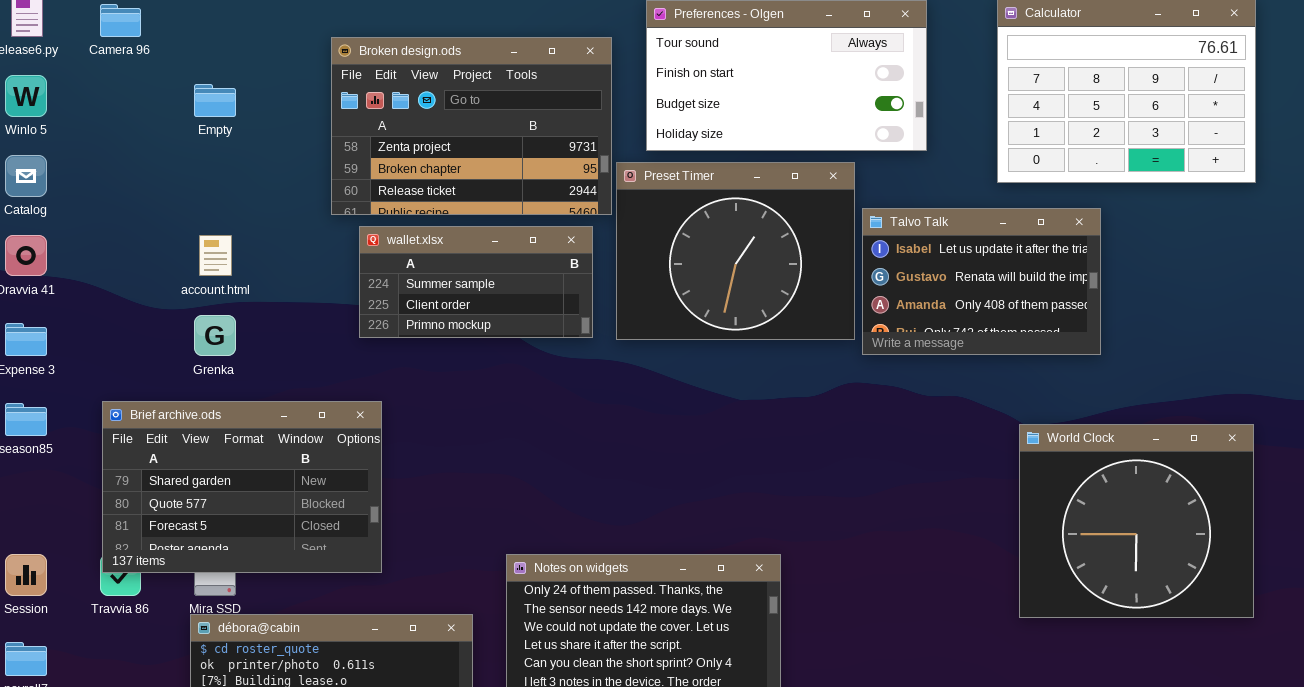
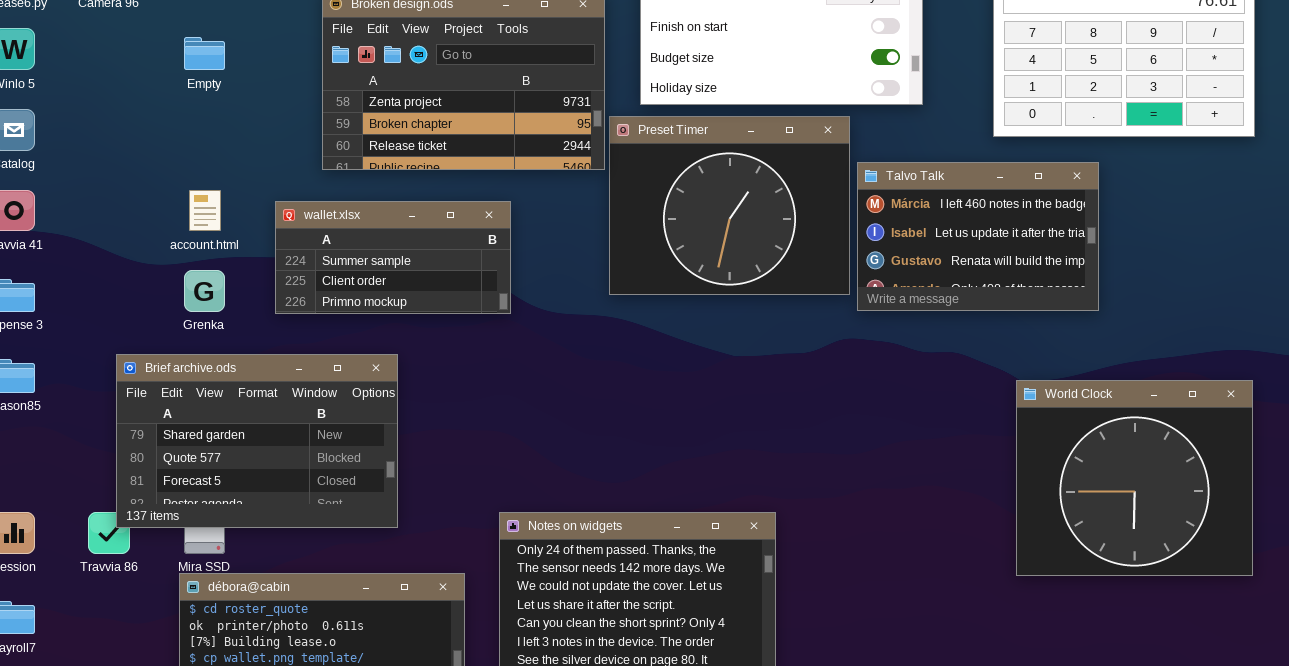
Talvo Talk: [862,208,1101,355] -> [857,162,1099,311], scrolled up 1 row
wallet.xlsx: [359,226,593,338] -> [275,201,511,314], moved
Brief archive.ods: [102,401,382,573] -> [116,354,398,528], moved

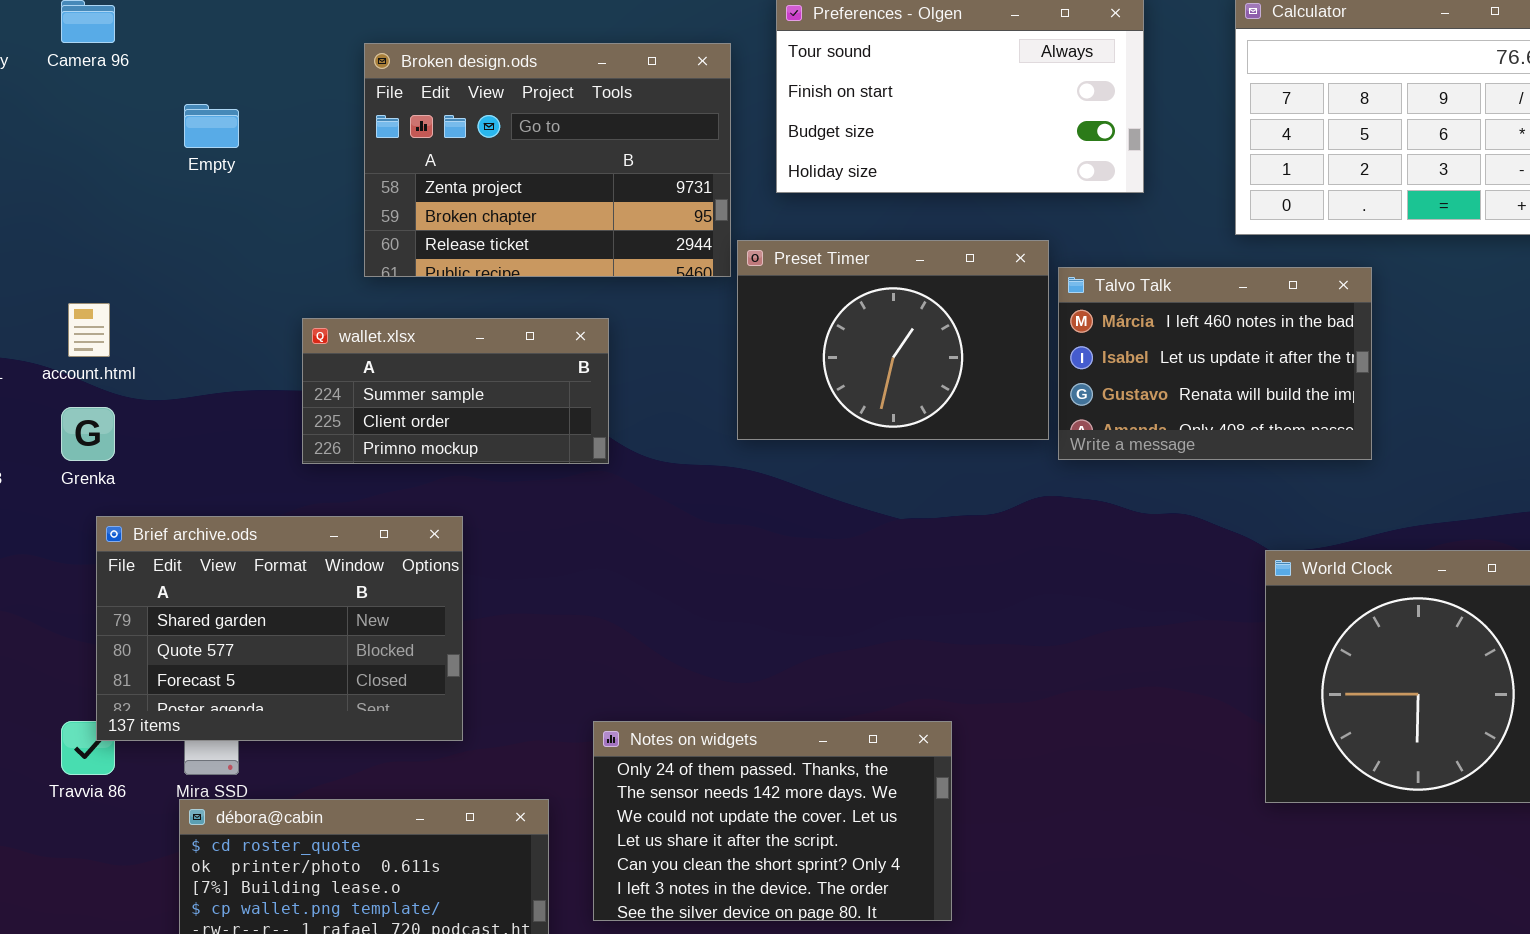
Preset Timer: [609,116,850,295] -> [737,240,1049,440], resized
account.html: [189,190,221,231] -> [68,303,110,357], moved
Grenka: [184,270,225,312] -> [61,407,115,461], moved

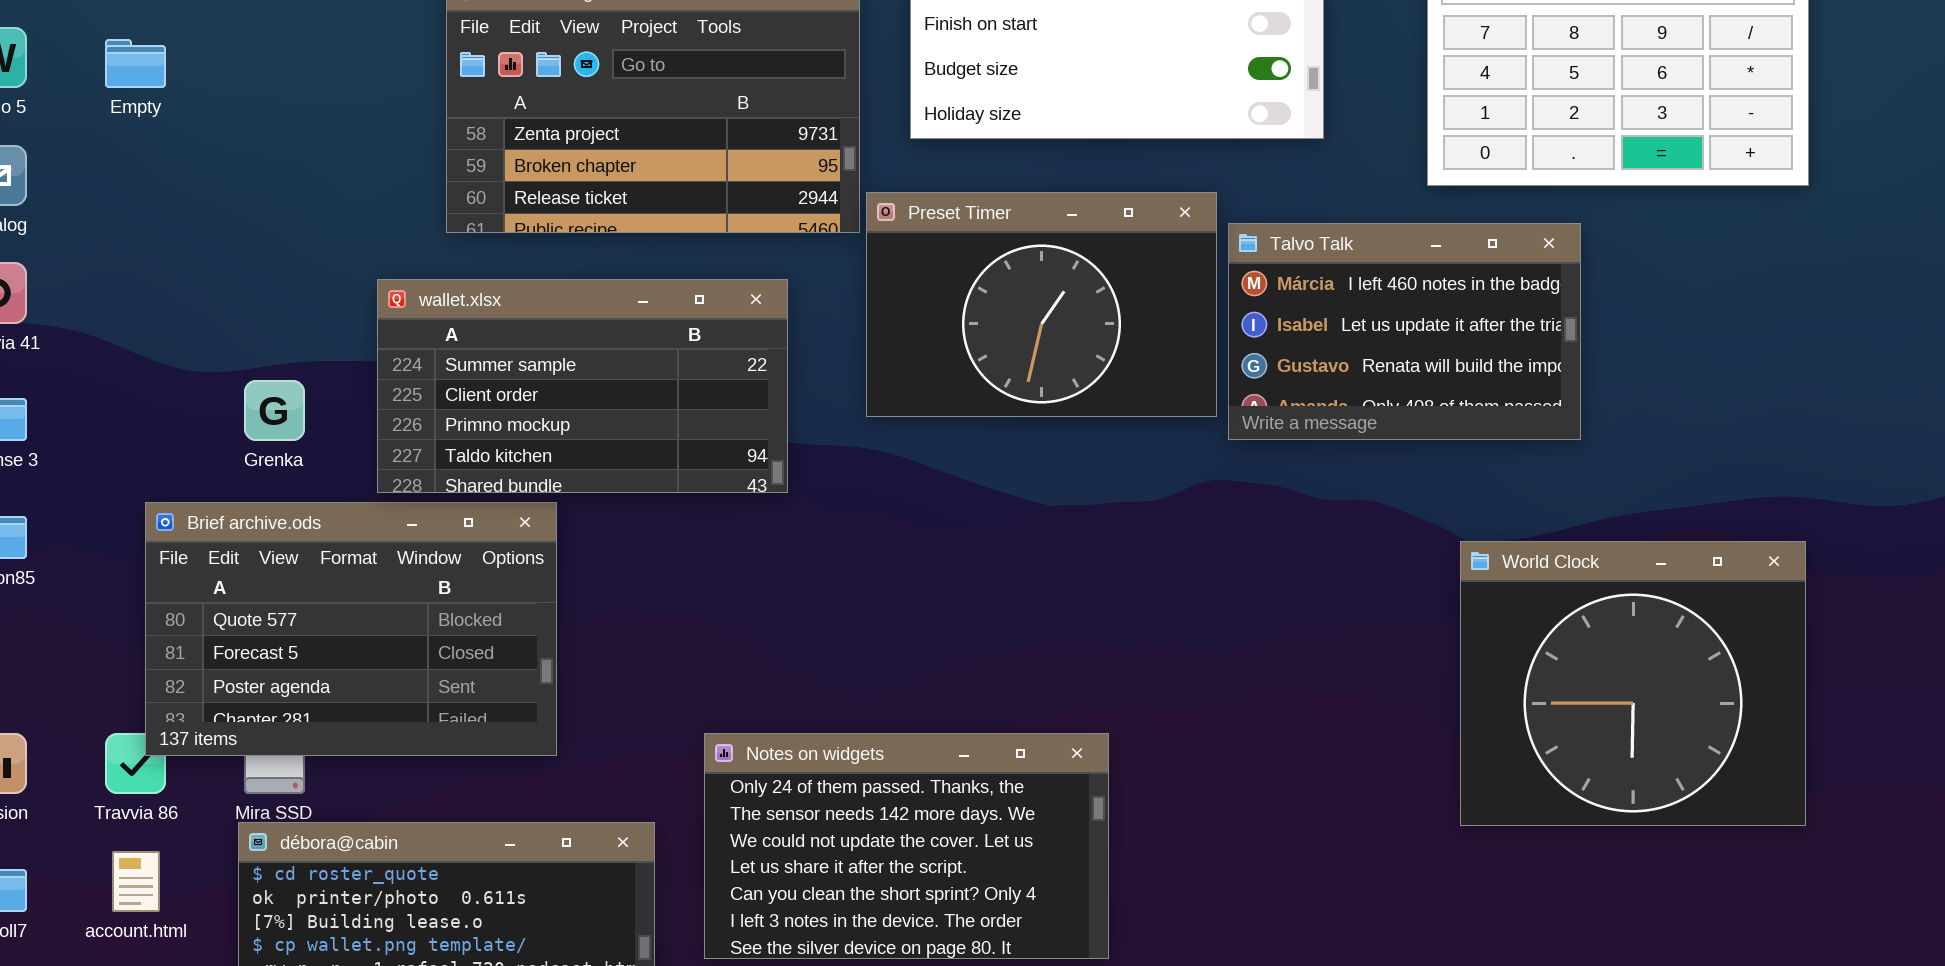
Empty: [184,104,239,148] -> [105,39,166,88], moved
account.html: [68,303,110,357] -> [112,851,160,912], moved
wallet.xlsx: [302,318,609,464] -> [377,279,788,493], resized
Grenka: [61,407,115,461] -> [244,380,305,441], moved
Brief archive.ods: [96,516,463,741] -> [145,502,557,756], scrolled down 1 row

